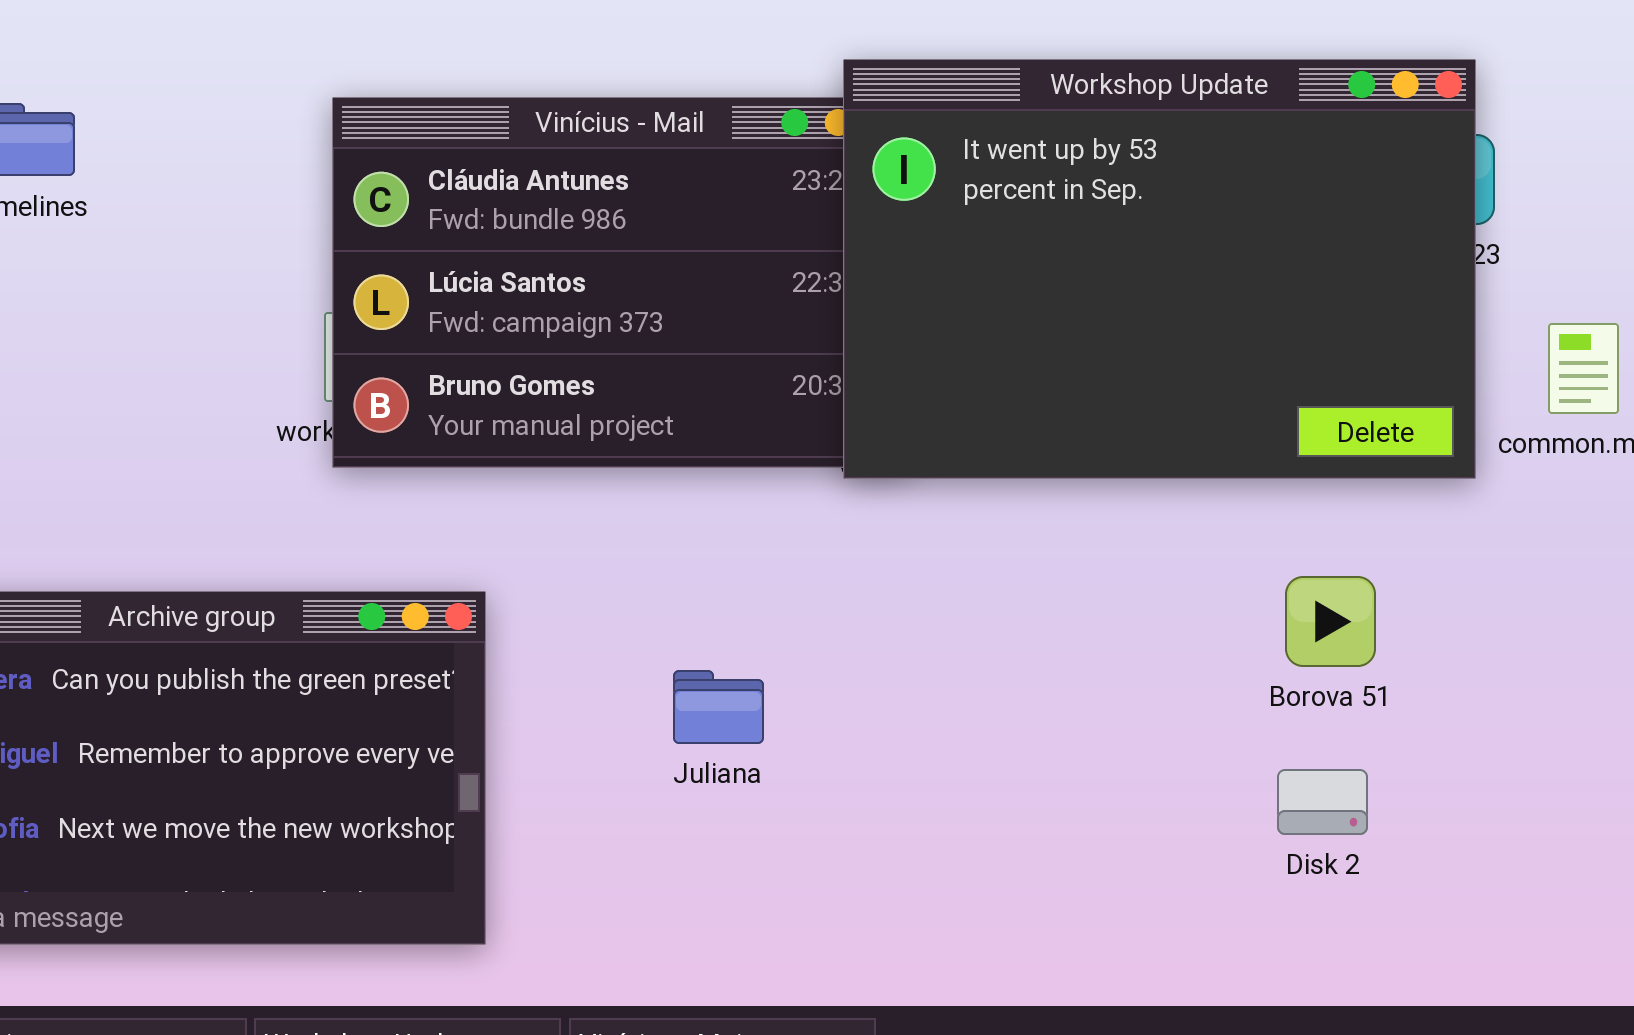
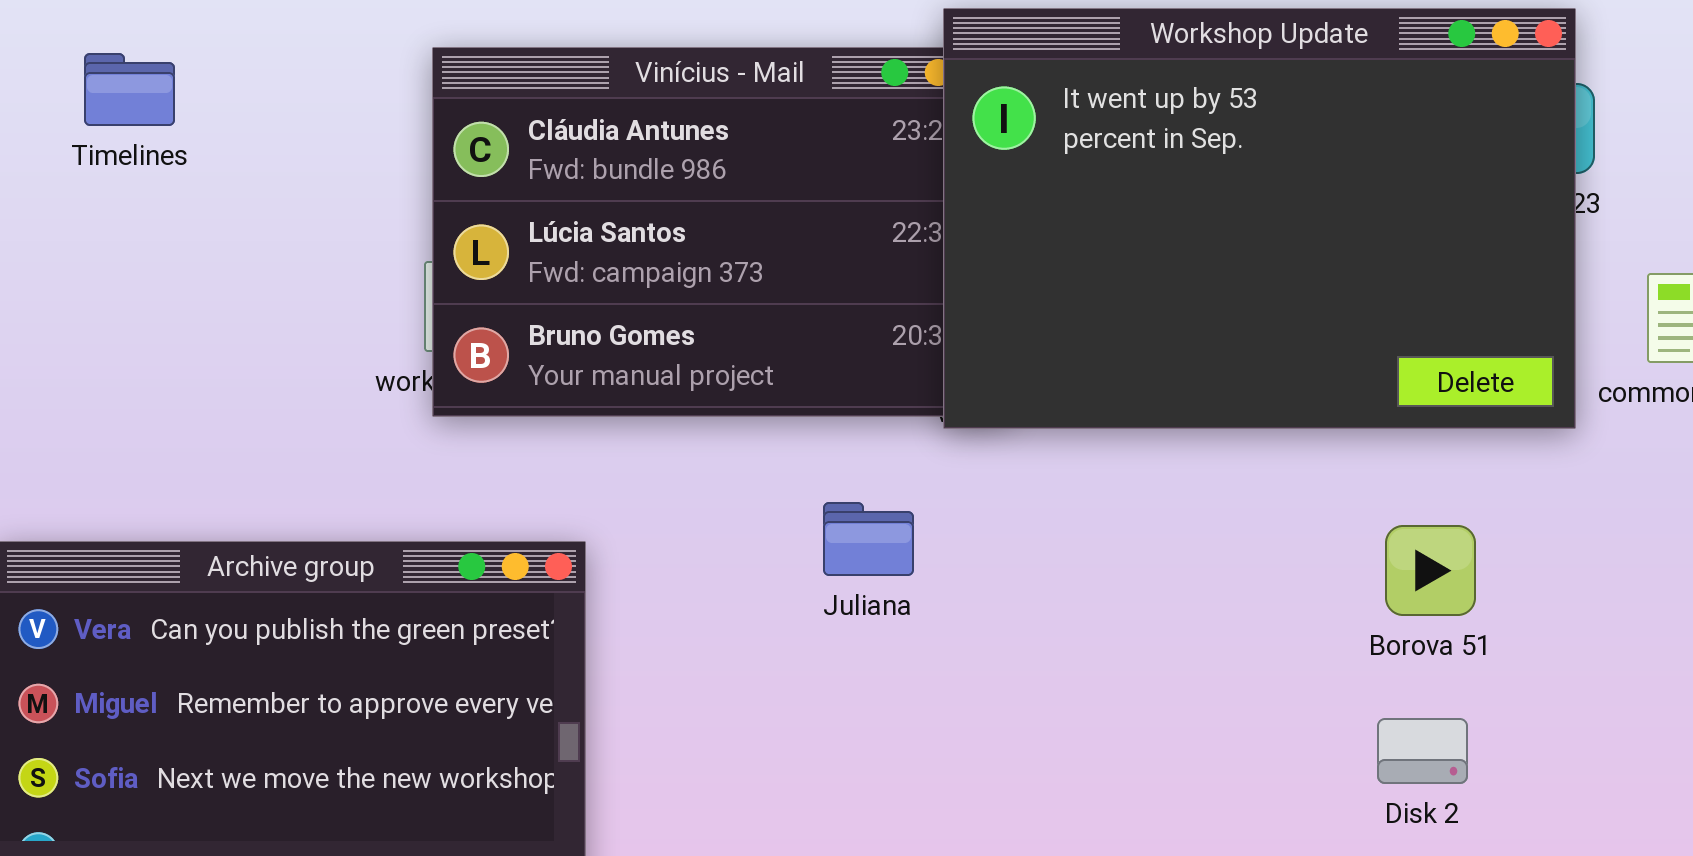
Juliana: [673,670,764,744] -> [823,502,914,576], moved

